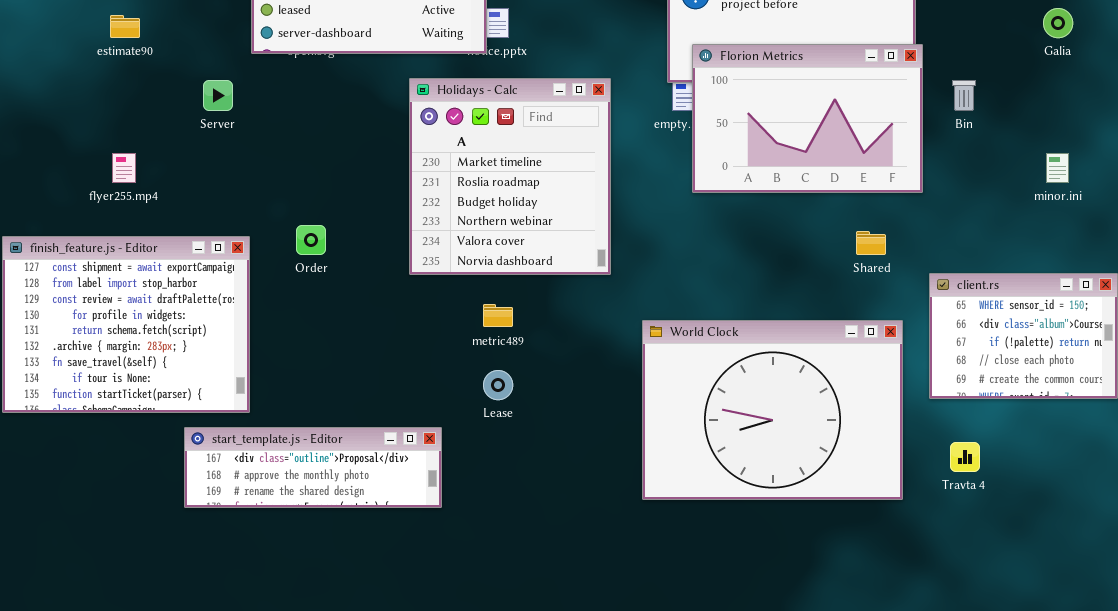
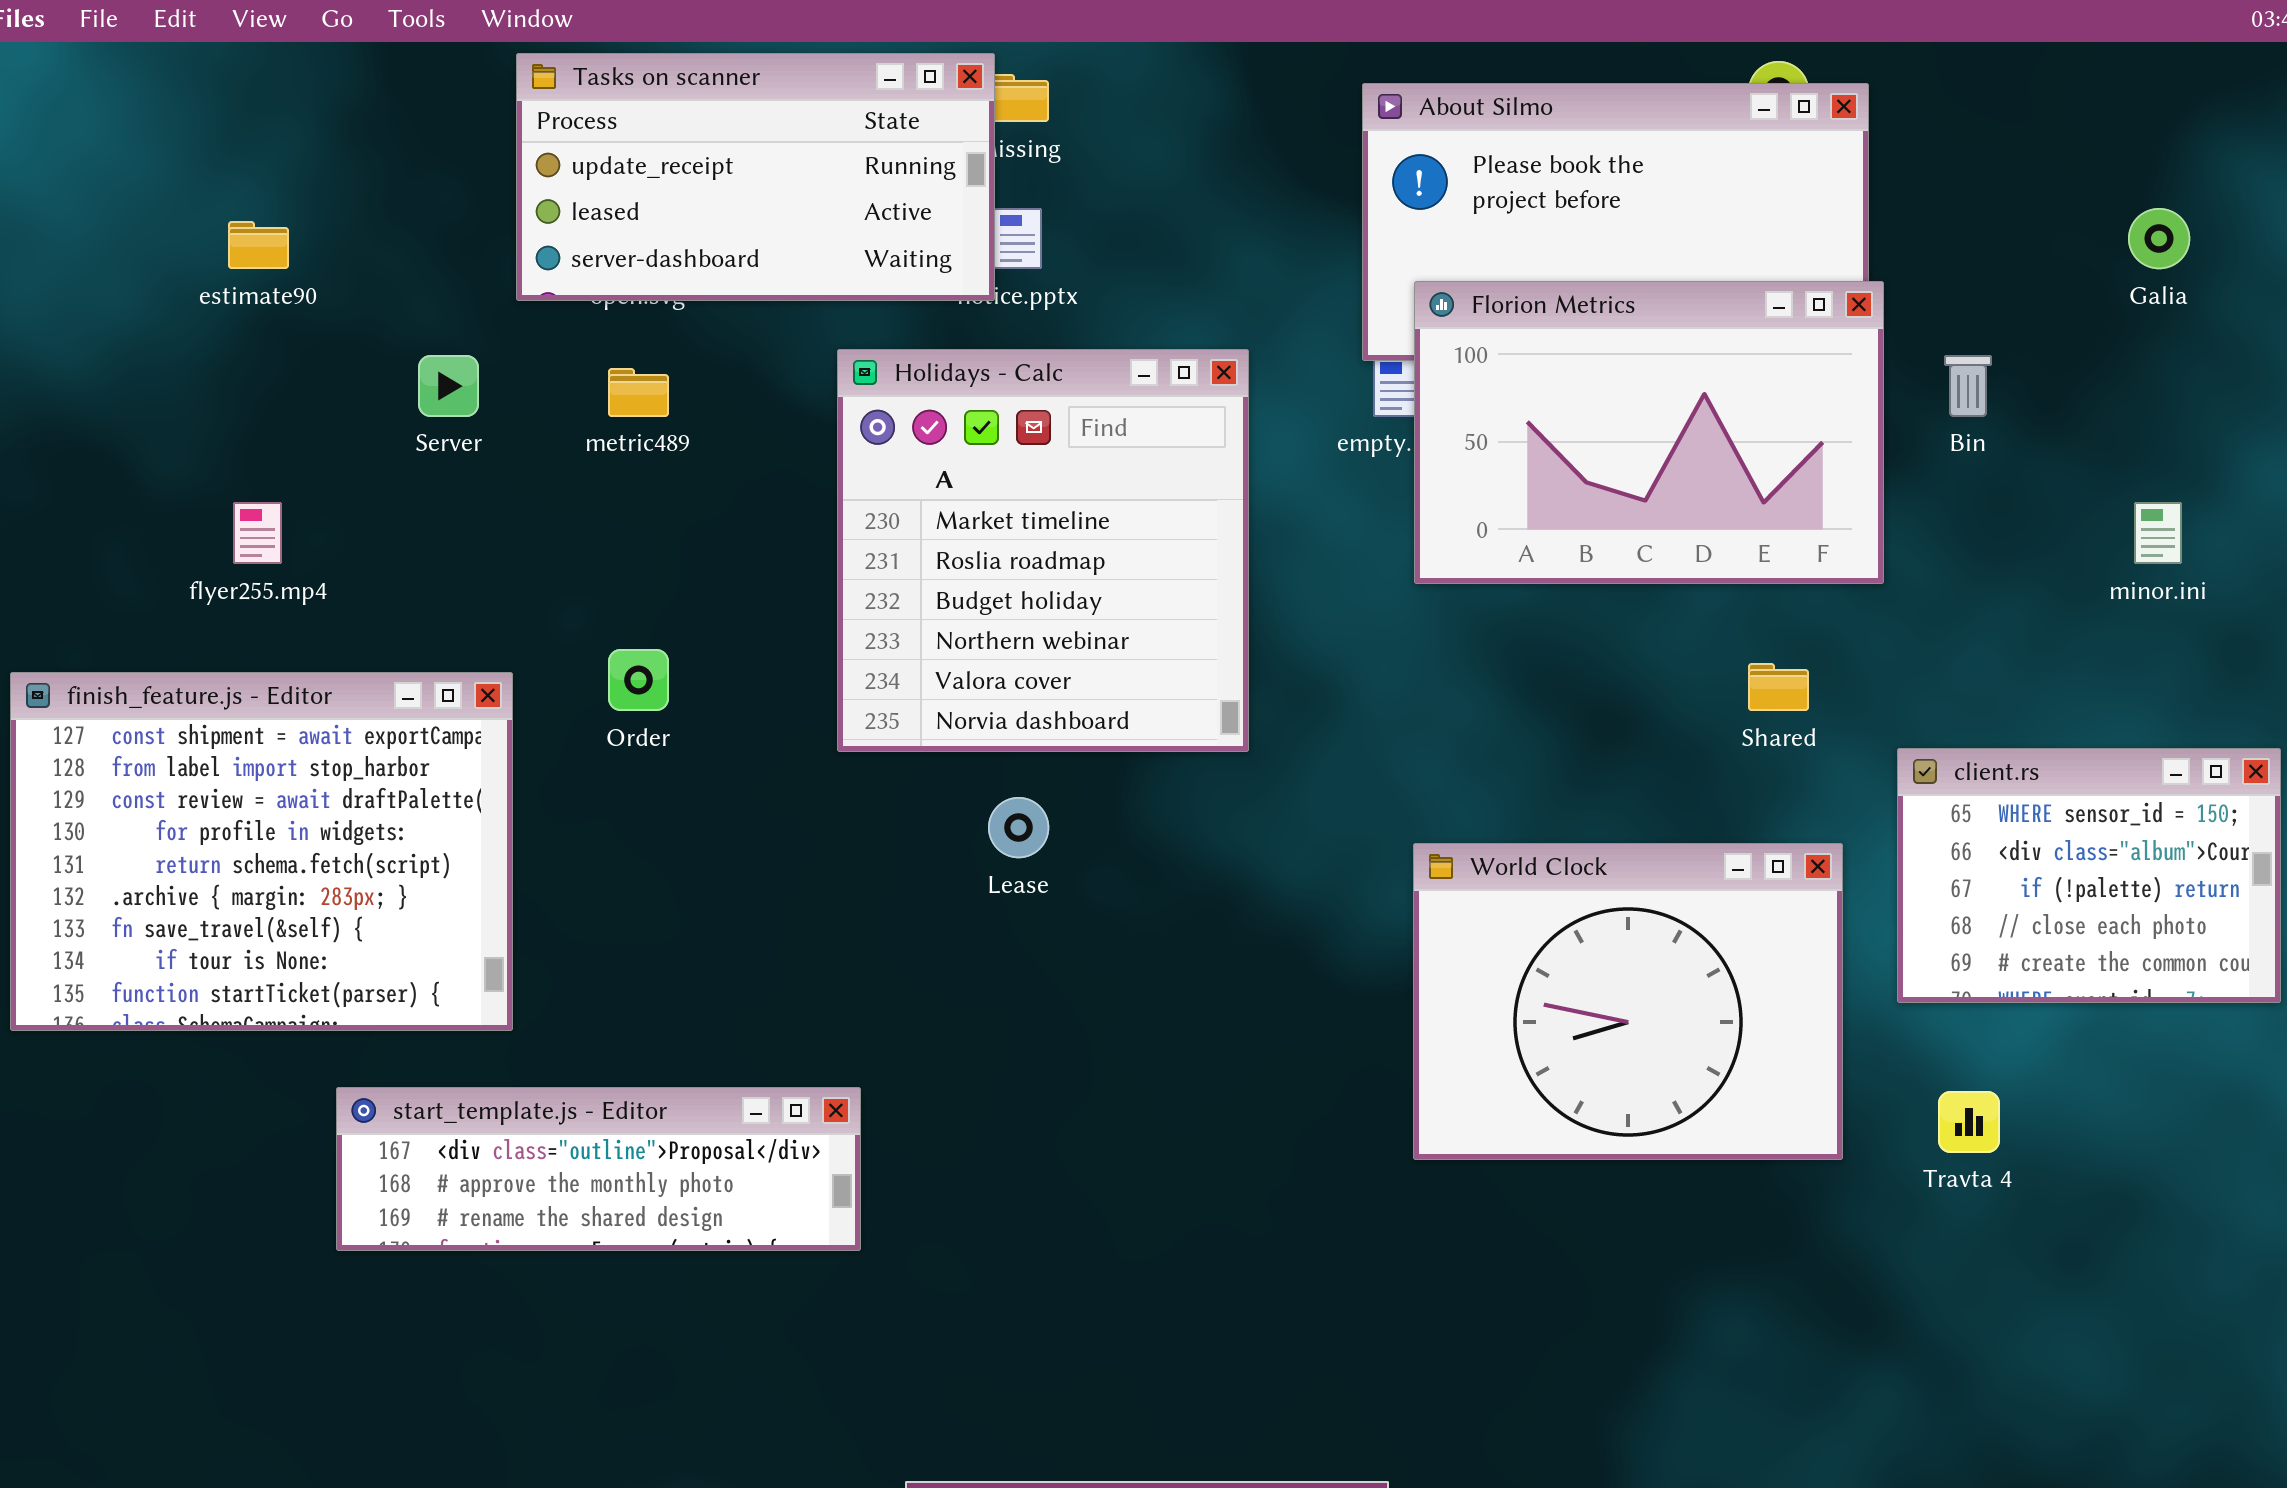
metric489: [483,304,513,327] -> [608,368,669,417], moved
World Clock: [642,320,903,500] -> [1413,843,1843,1160], resized
Lease: [483,370,513,400] -> [988,797,1049,858], moved
start_template.js - Editor: [184,427,442,508] -> [336,1087,861,1251], moved

